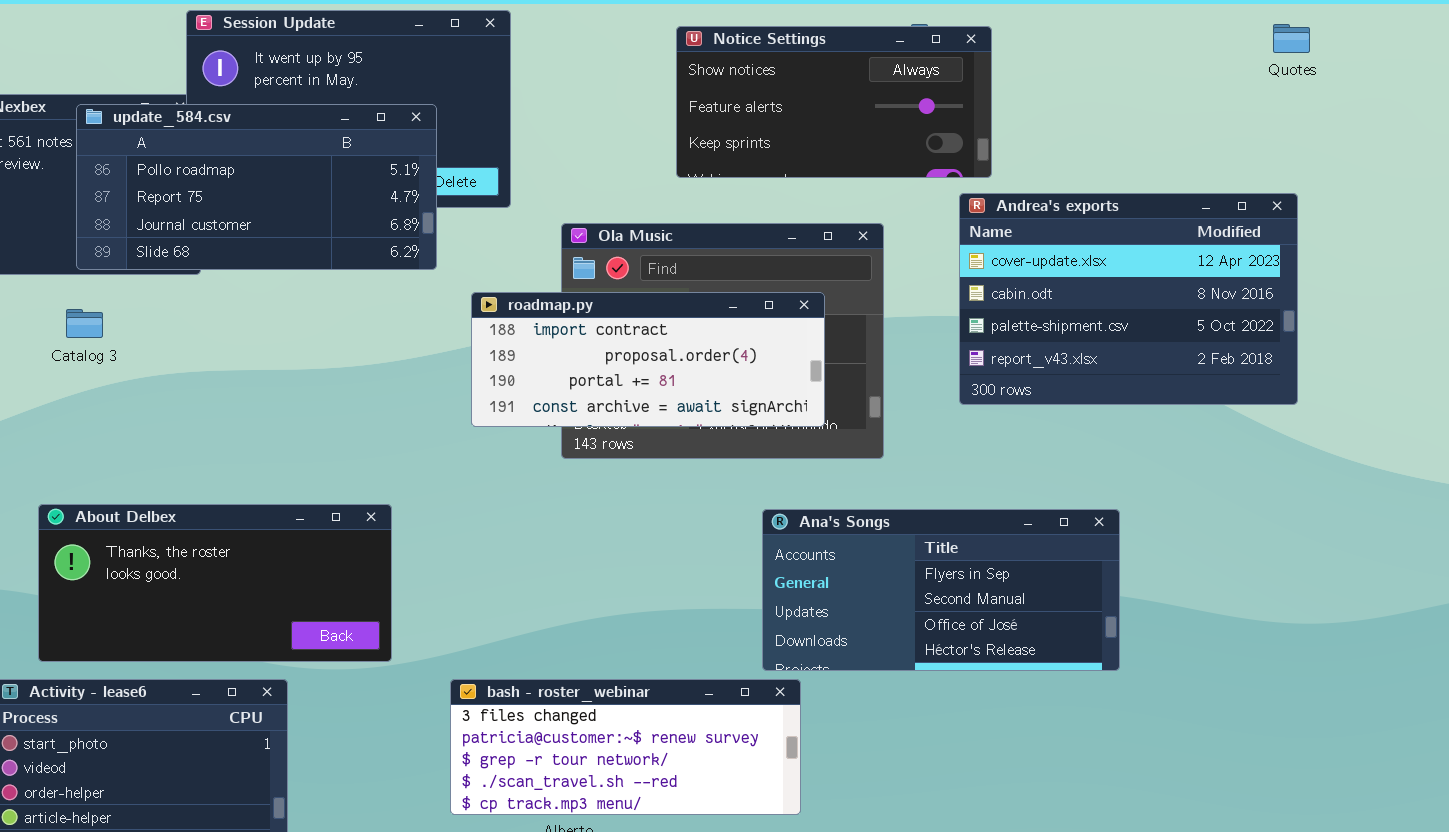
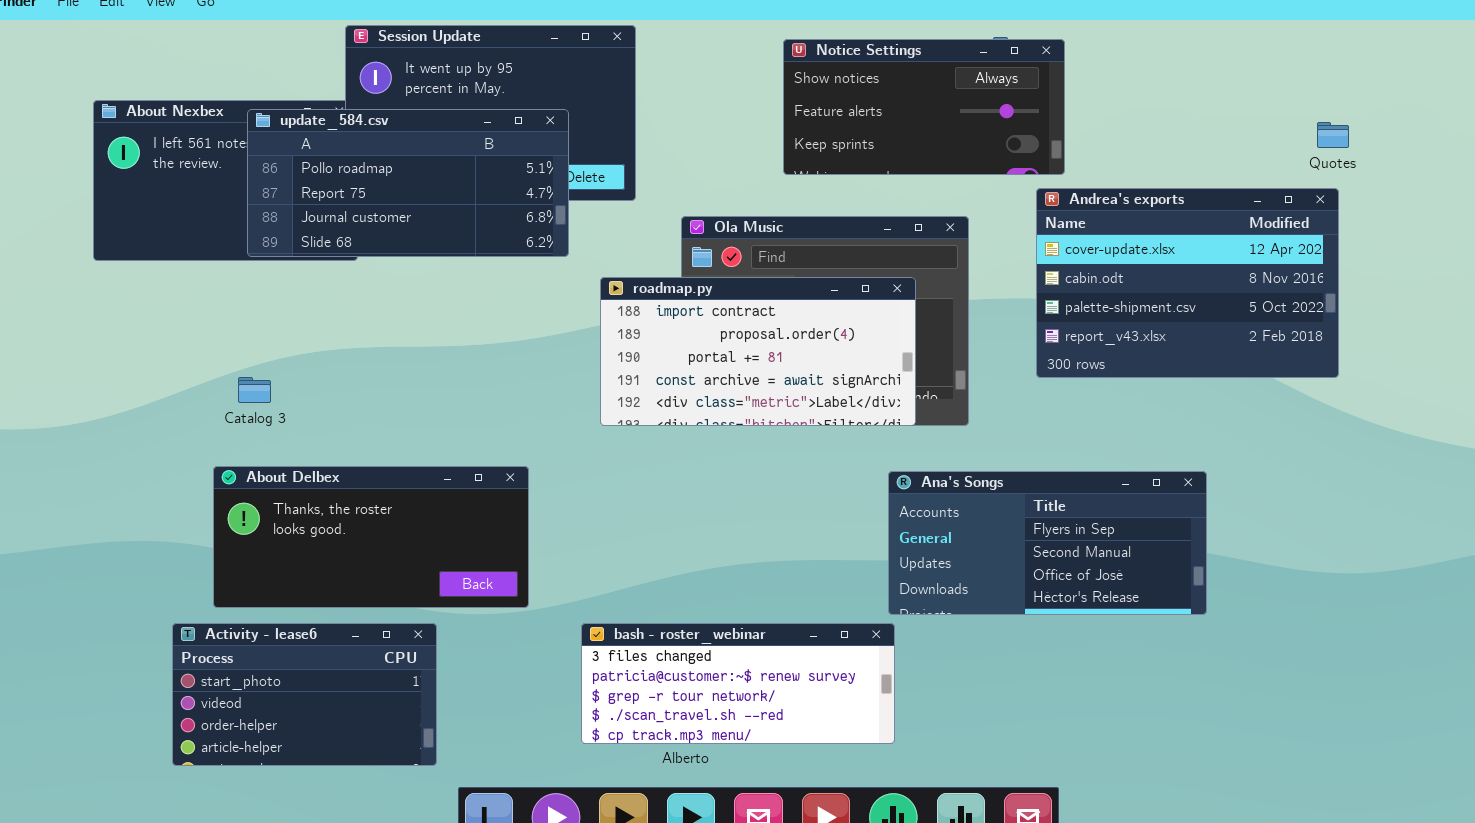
Quotes: [1273,24,1310,53] -> [1317,122,1349,148], moved
roadmap.py: [471,292,825,427] -> [600,277,916,426], resized
Catalog 3: [66,309,103,338] -> [238,377,271,403], moved
Ana's Songs: [762,509,1120,671] -> [888,471,1207,615], moved

